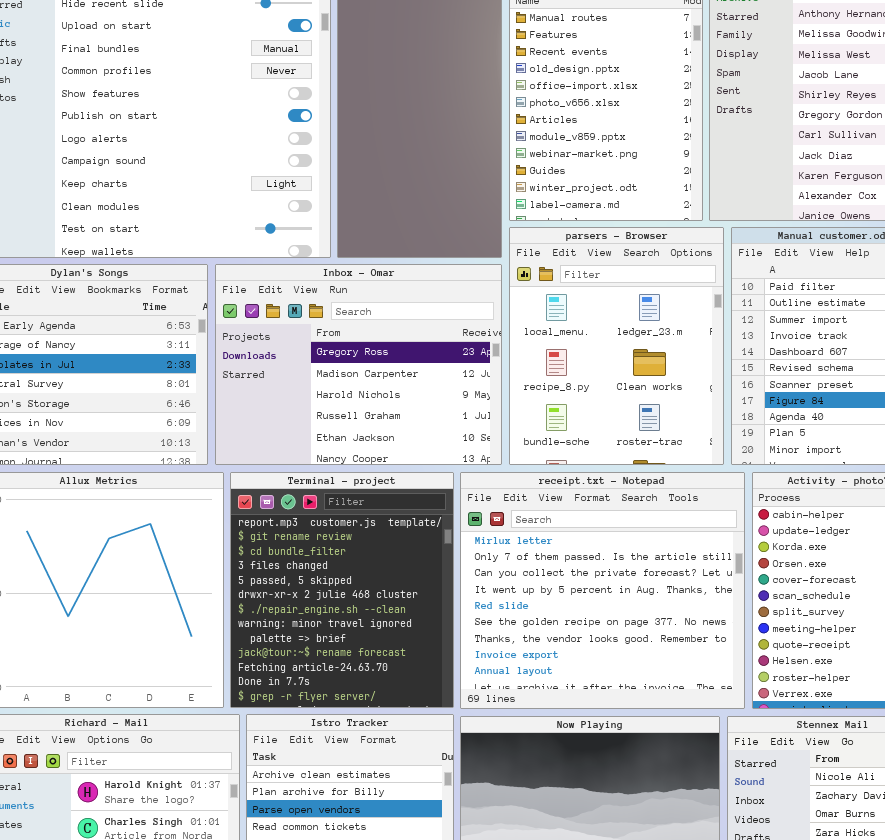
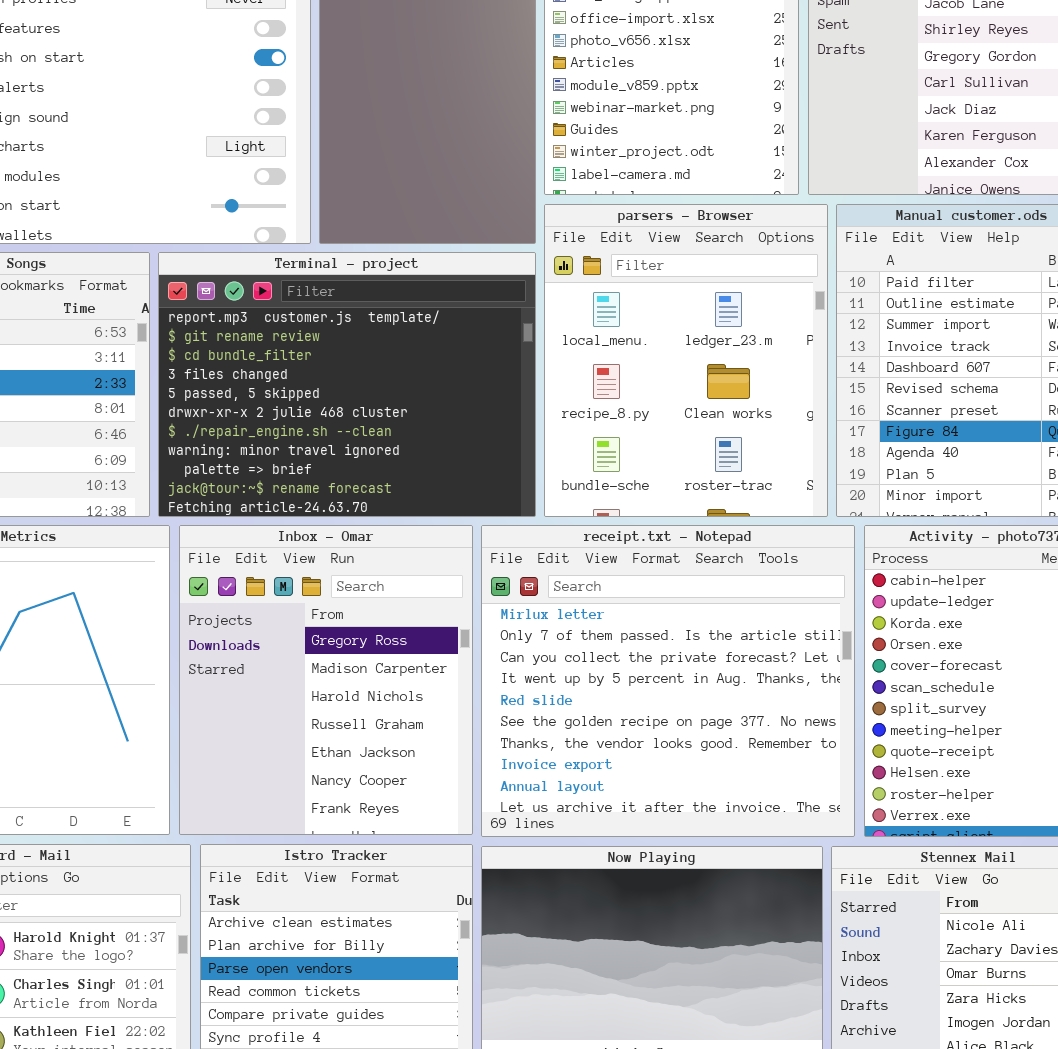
Inbox - Omar: [215,264,502,465] -> [179,525,473,835], moved, resized
Terminal - project: [230,472,454,708] -> [158,252,536,517], moved, resized

